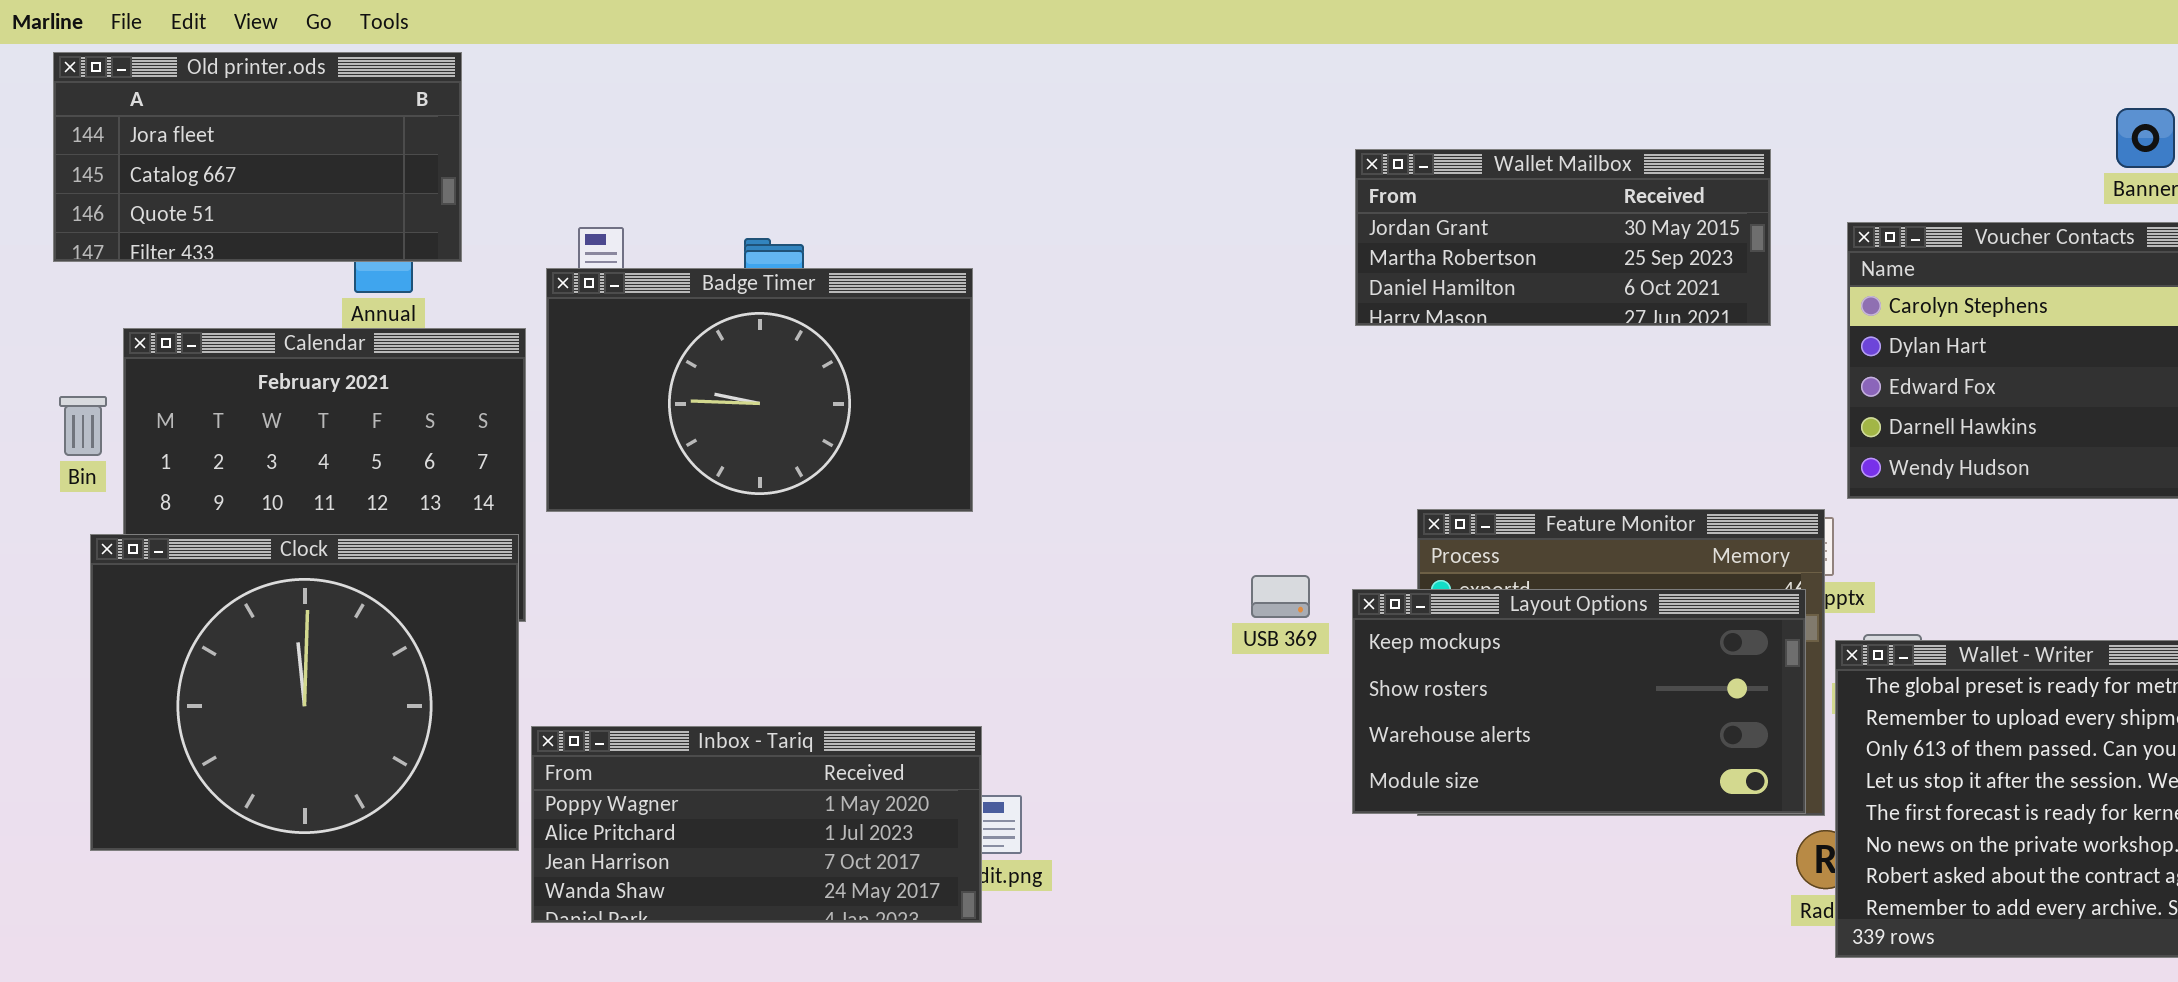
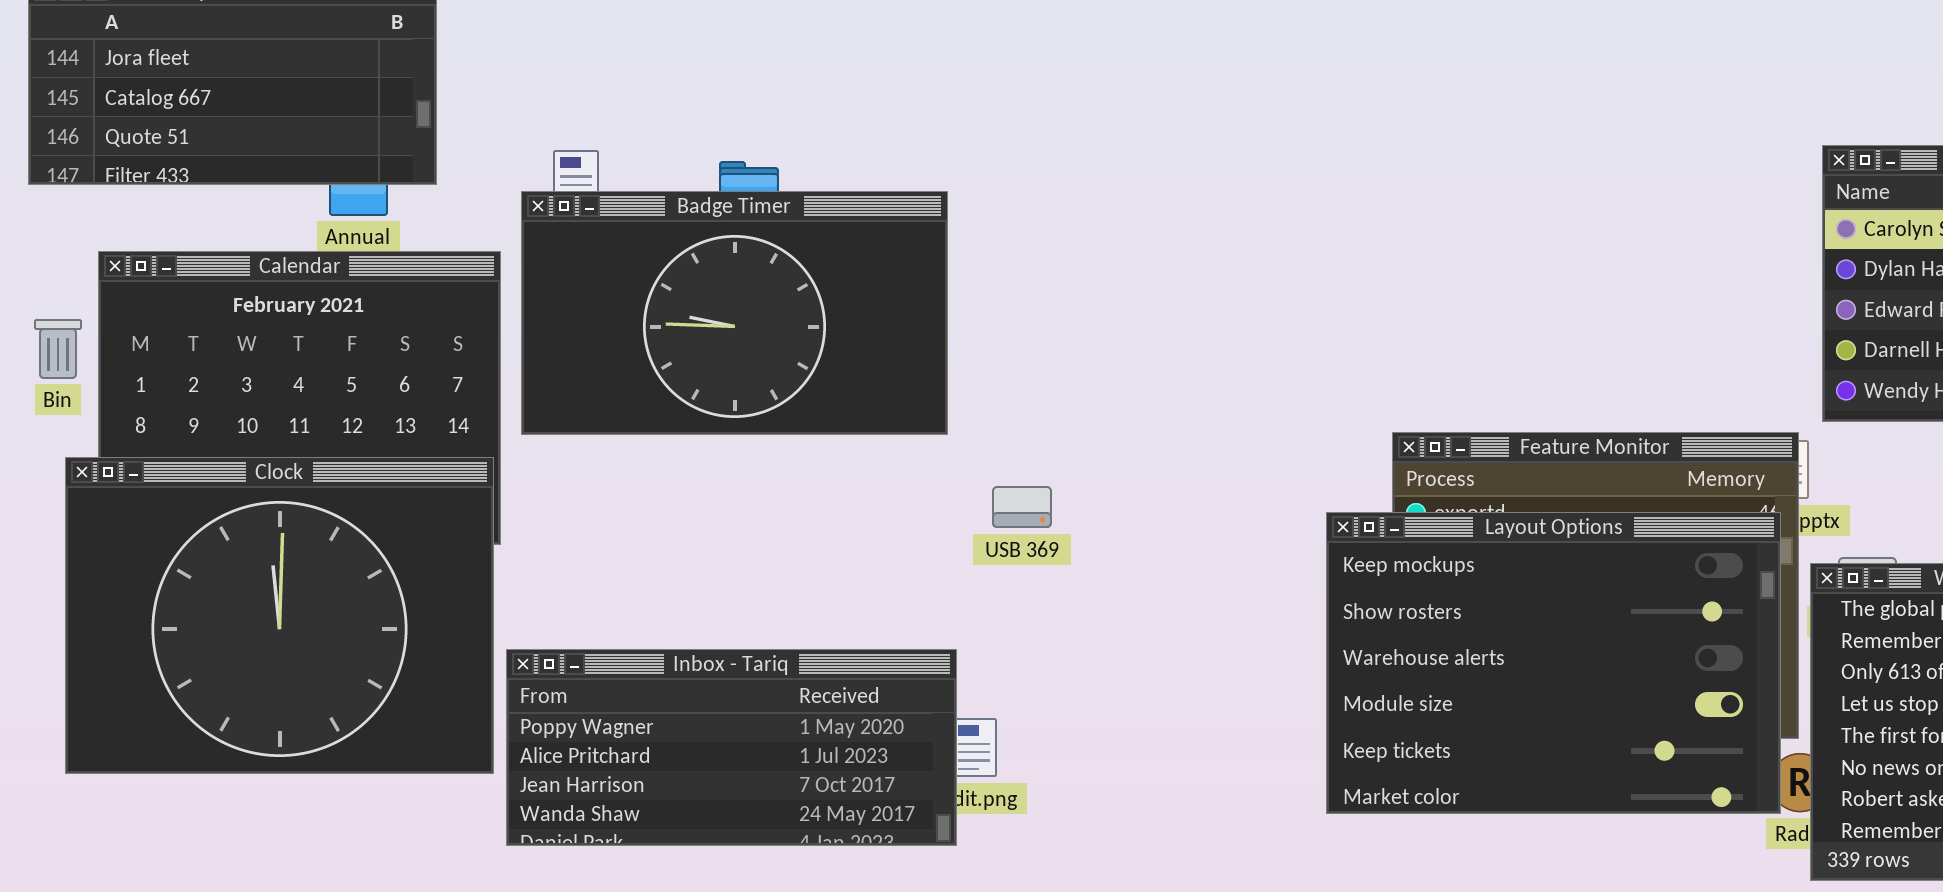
Wallet Mailbox: [1355,149,1771,326] -> none, closed
USB 369: [1251,575,1310,618] -> [992,486,1052,528], moved
Layout Options: [1352,589,1806,814] -> [1326,512,1781,814], resized

